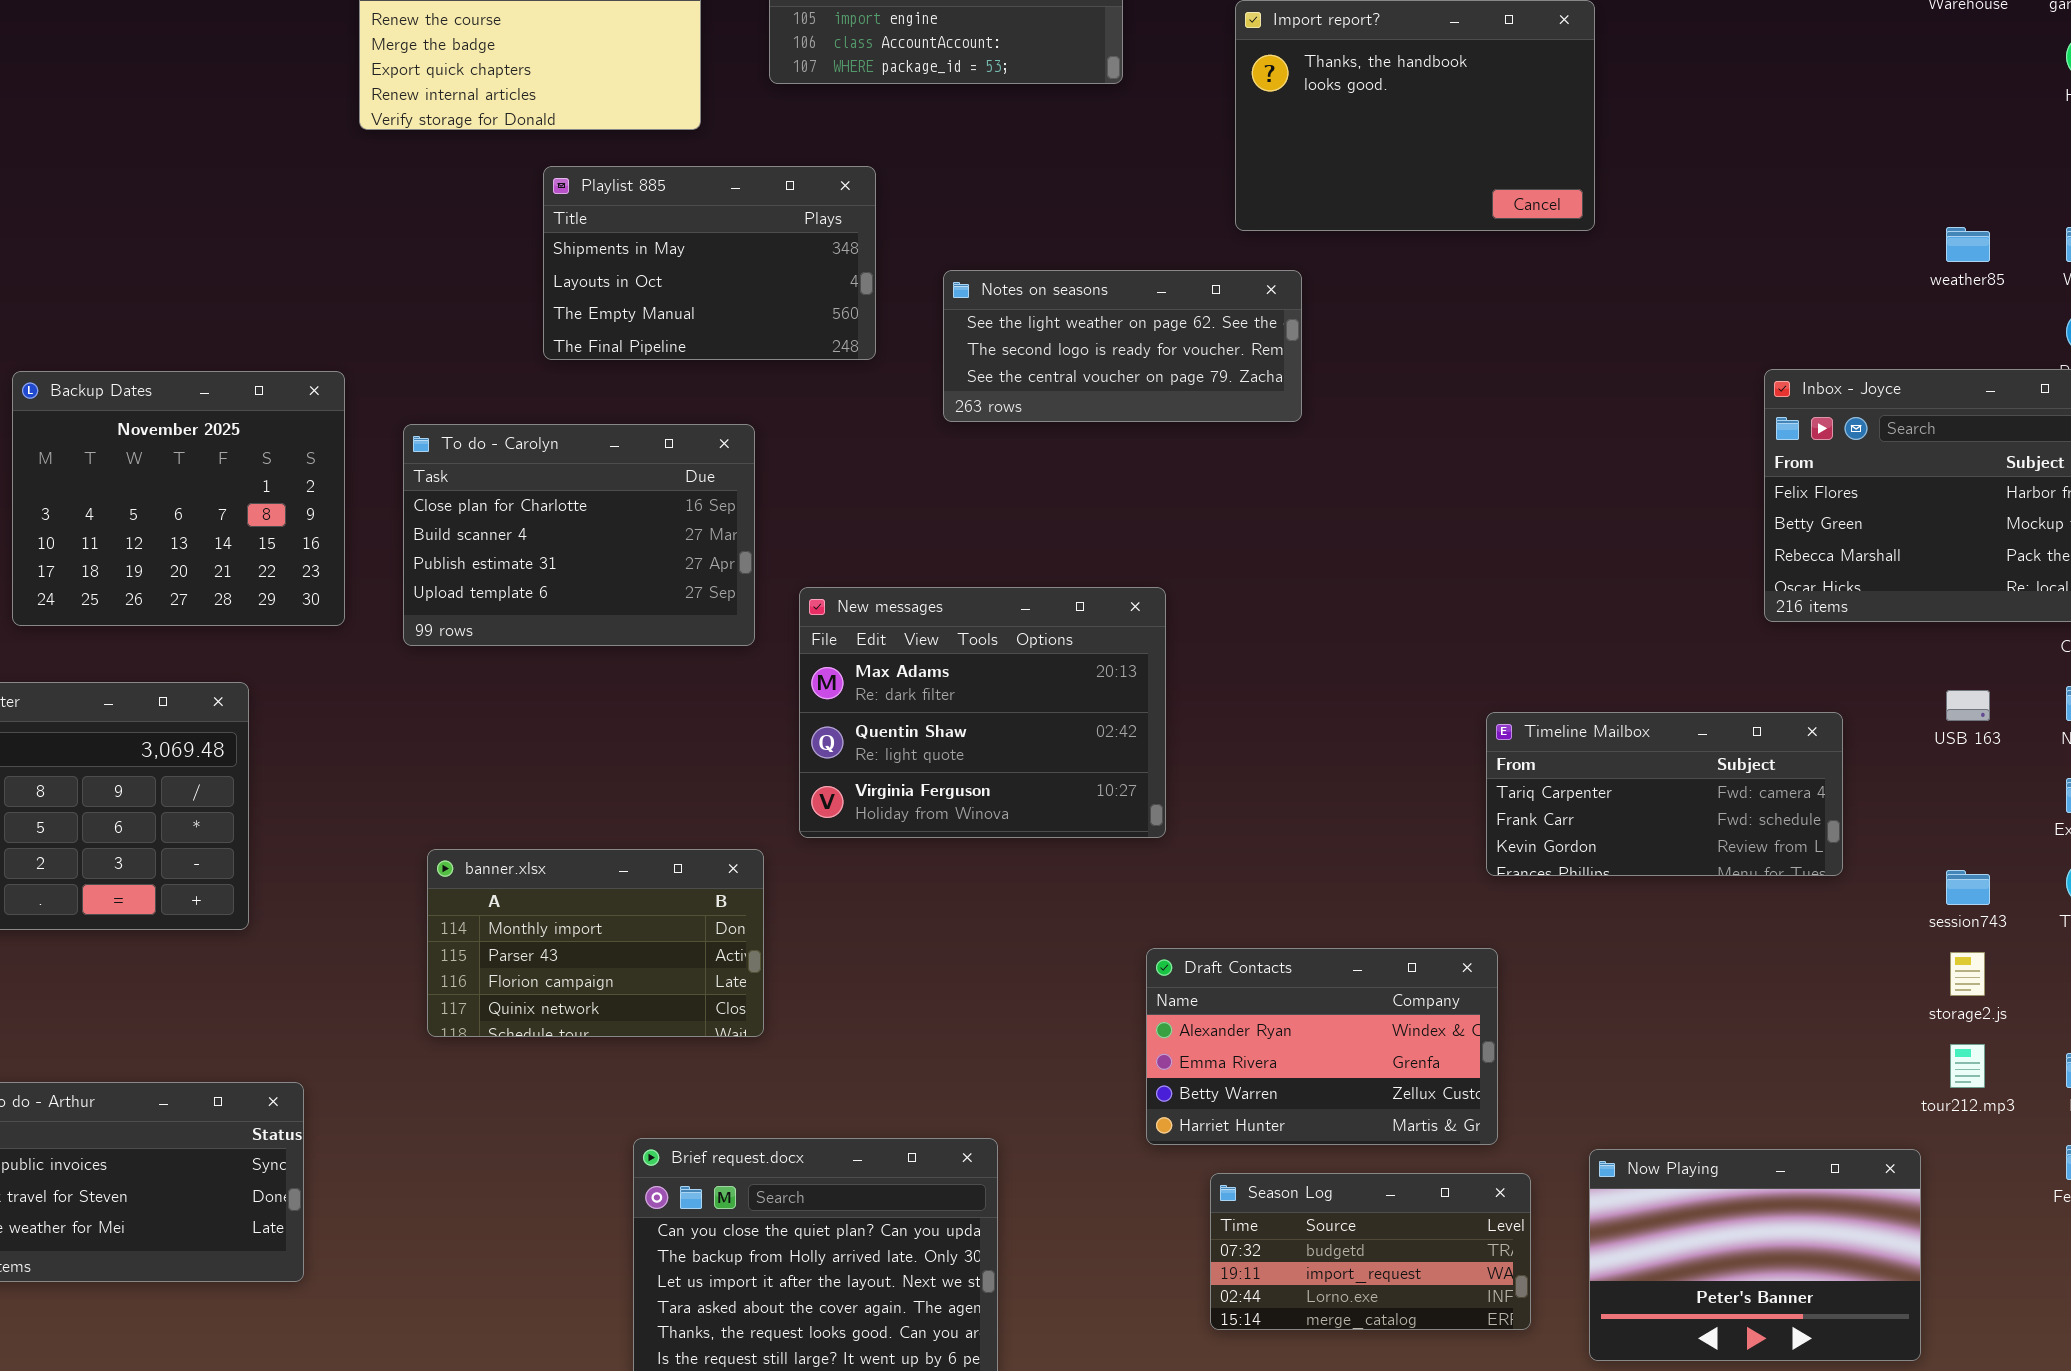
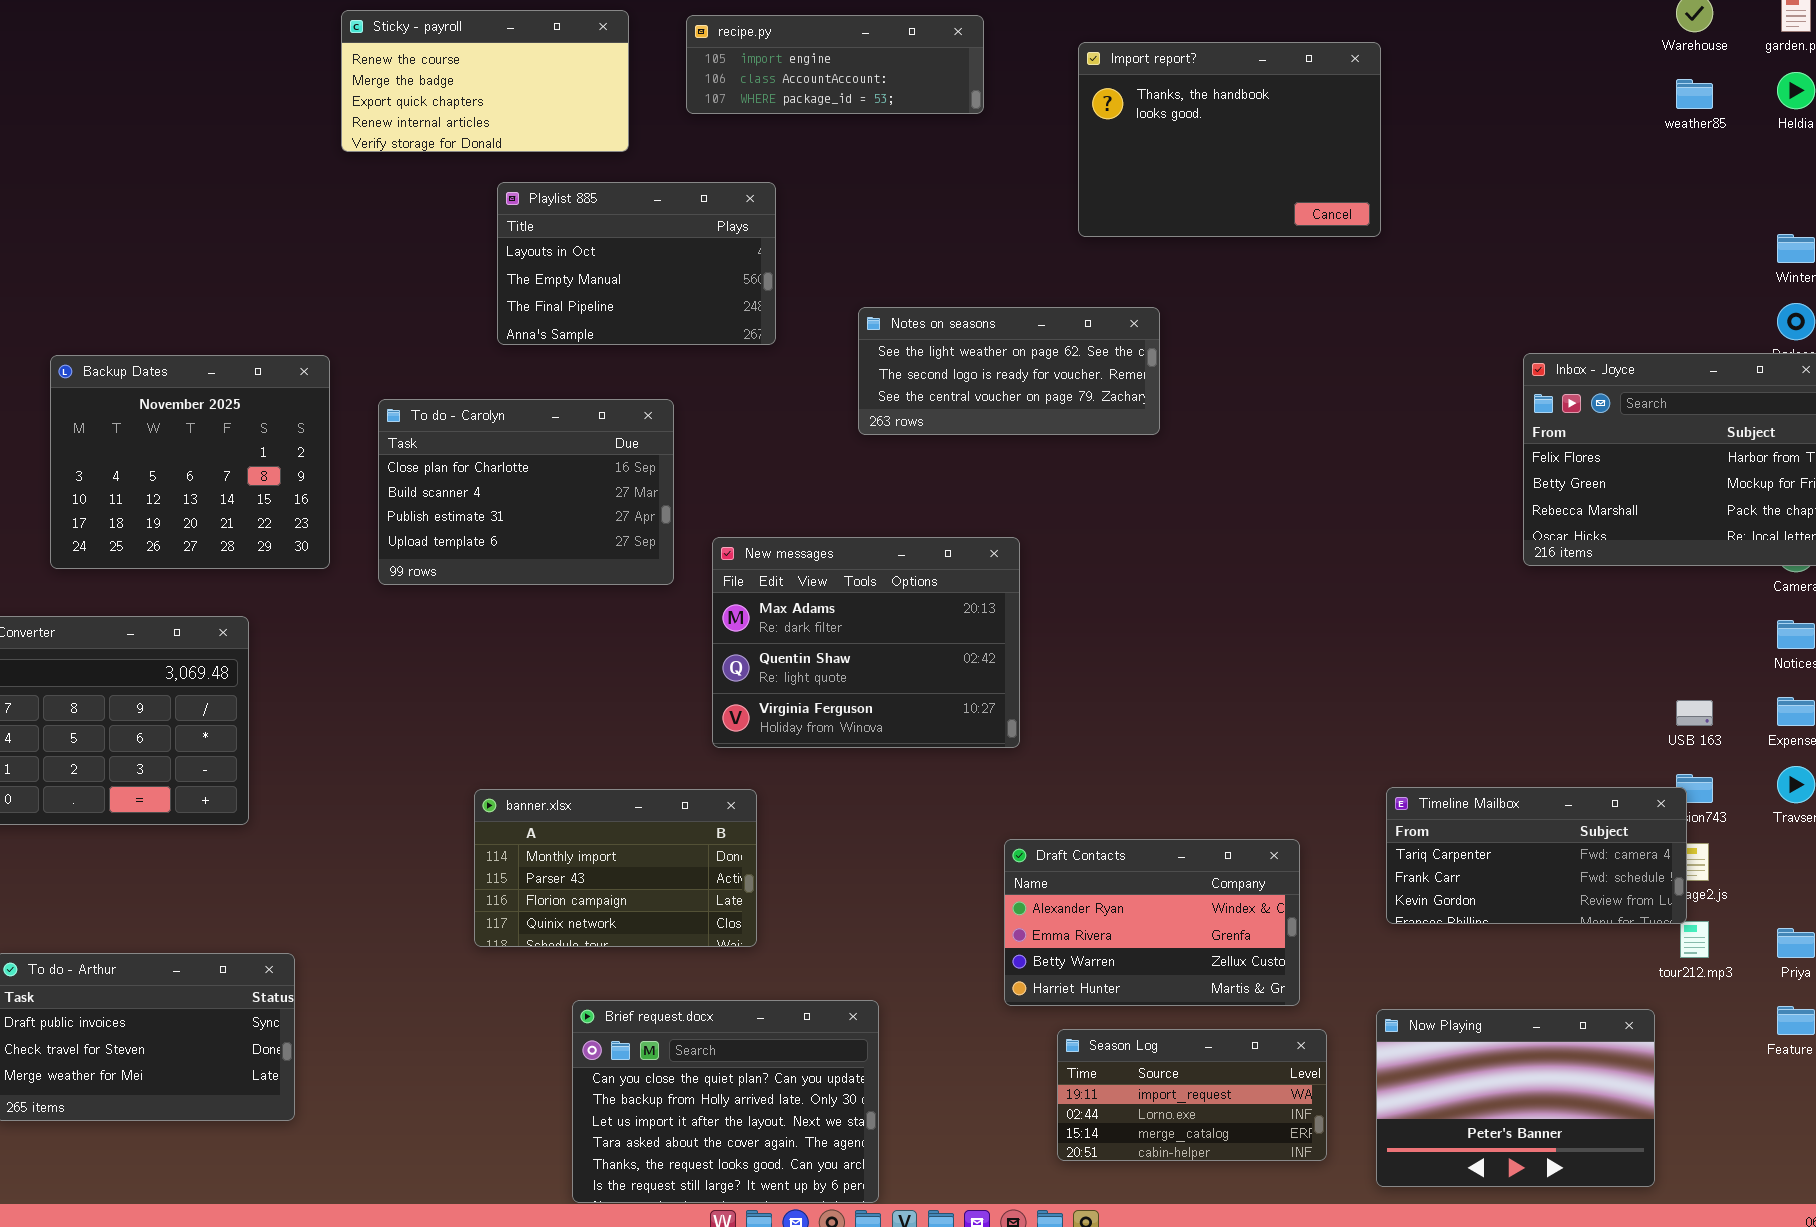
Playlist 885: [543,166,876,360] -> [497,182,776,345], scrolled down 1 row
weather85: [1946,227,1990,262] -> [1676,79,1713,109], moved
Notes on seasons: [943,270,1302,422] -> [858,307,1160,435], moved
USB 163: [1946,690,1990,721] -> [1676,700,1713,726], moved
Timeline Mailbox: [1486,712,1843,876] -> [1386,787,1687,924], moved
banner.xlsx: [427,849,764,1037] -> [474,789,757,947], moved
Season Log: [1210,1173,1531,1330] -> [1057,1029,1327,1161], scrolled down 1 row

